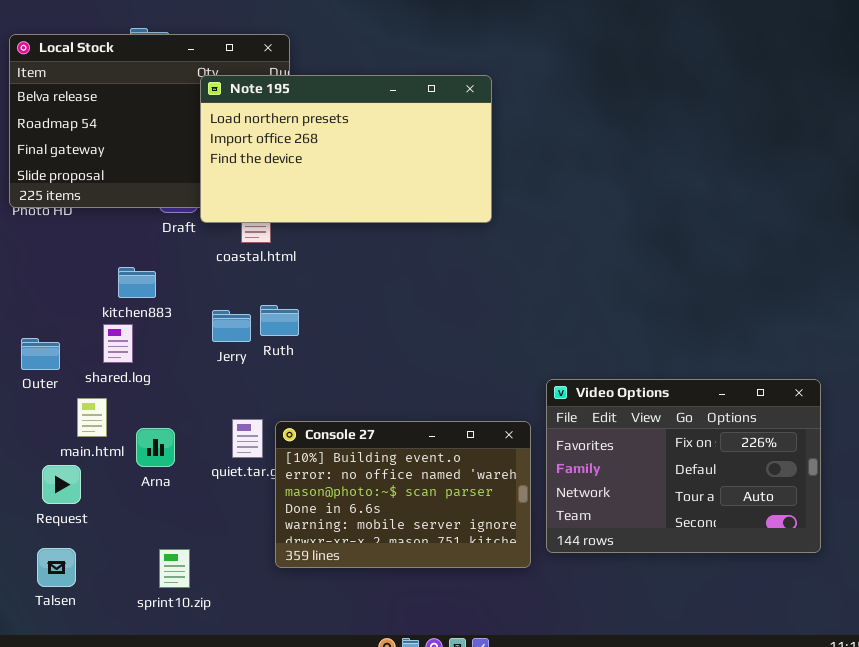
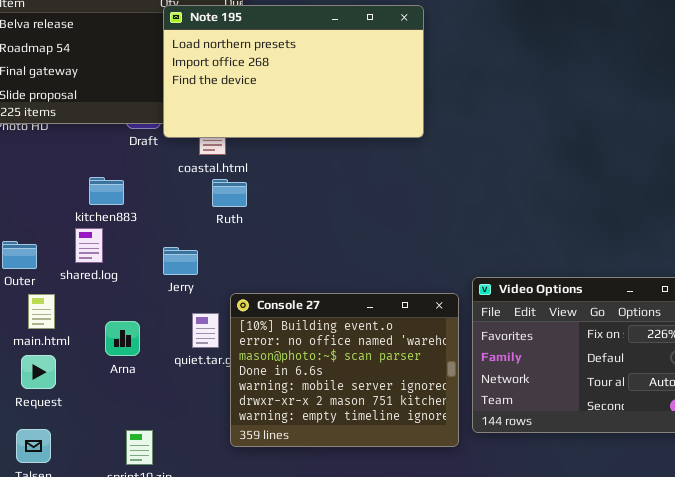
Ruth: [260,305,299,336] -> [212,179,247,207], moved
Jerry: [212,310,251,342] -> [163,247,198,275], moved
main.html: [77,398,107,437] -> [28,294,55,329], moved
Console 27: [275,421,531,568] -> [230,293,459,447], resized

